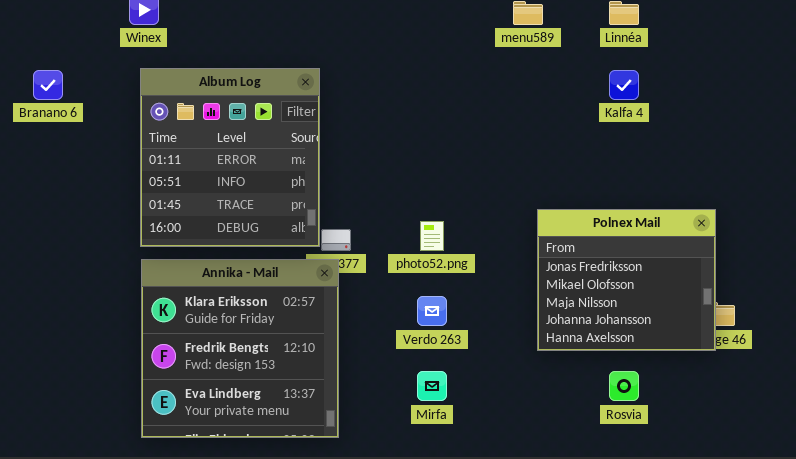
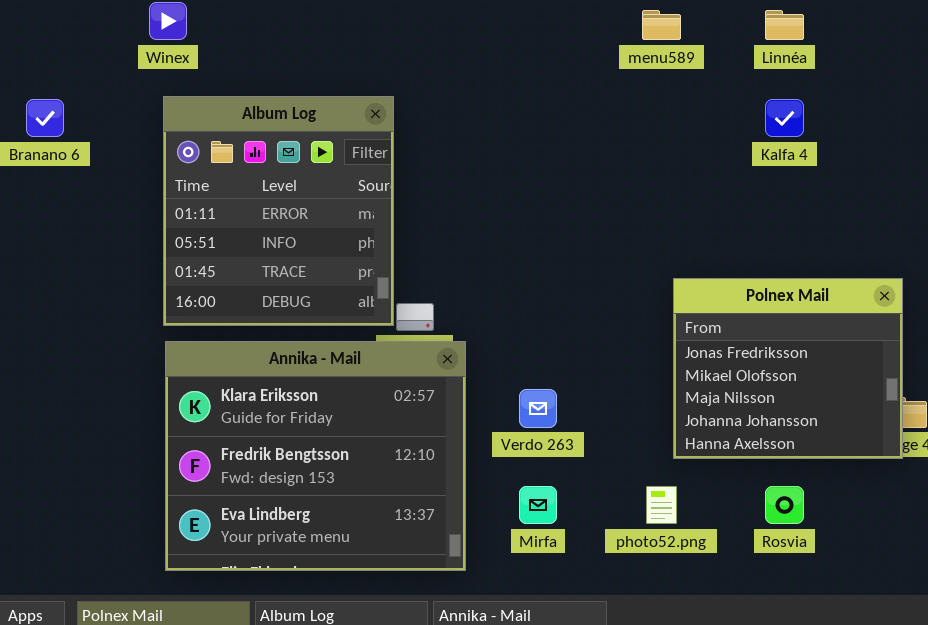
photo52.png: [420,221,444,251] -> [646,486,677,524], moved
Annika - Mail: [141,259,339,438] -> [165,341,466,571], resized

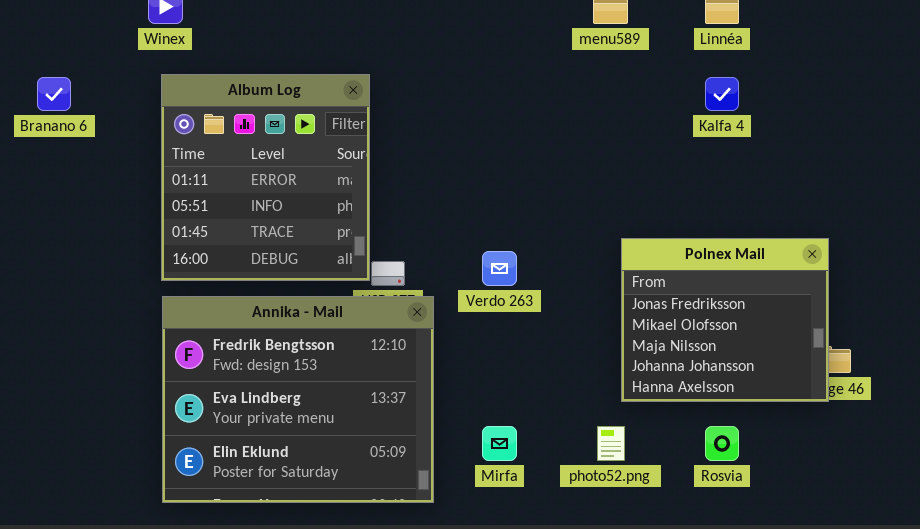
Annika - Mail: [165,341,466,571] -> [162,296,434,503], scrolled down 1 row
Verdo 263: [519,389,557,428] -> [482,251,517,286], moved

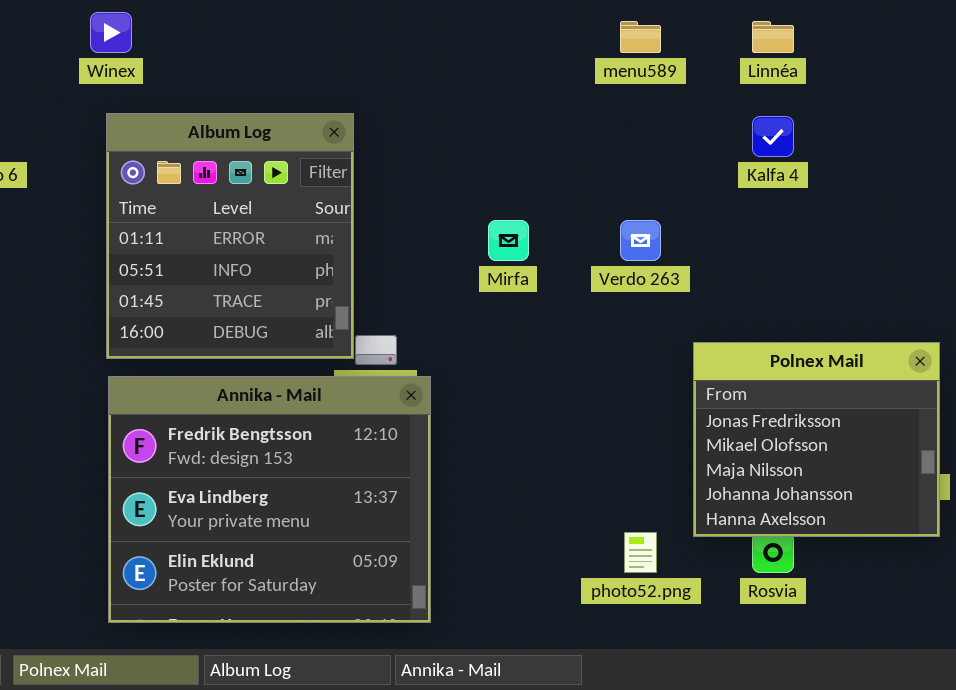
Polnex Mail: [621,238,829,402] -> [693,342,940,537], moved
Verdo 263: [482,251,517,286] -> [620,220,661,261], moved
Mirfa: [482,426,517,461] -> [488,220,529,261], moved

